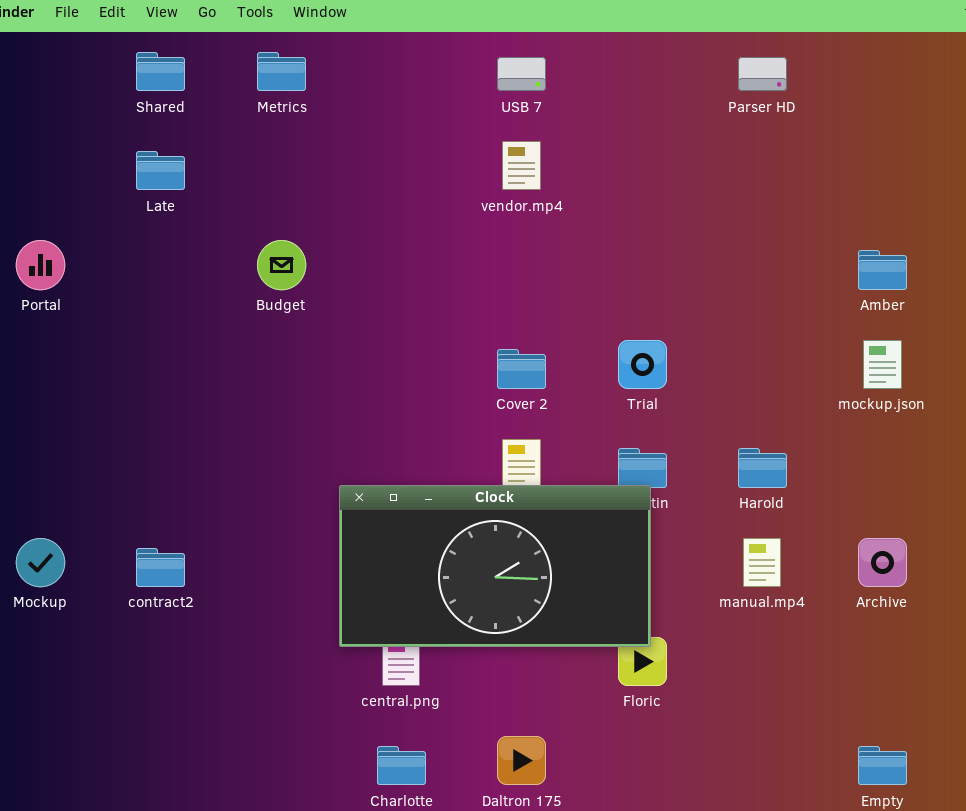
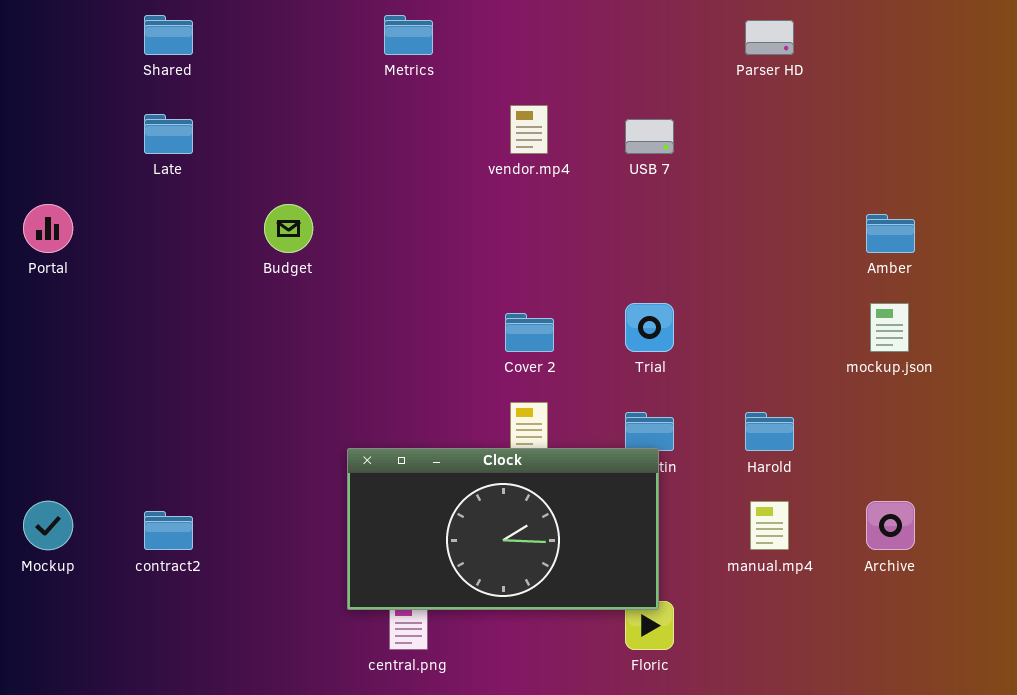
Metrics: [257,52,306,91] -> [384,15,433,55], moved
USB 7: [497,57,546,91] -> [625,119,674,154], moved

